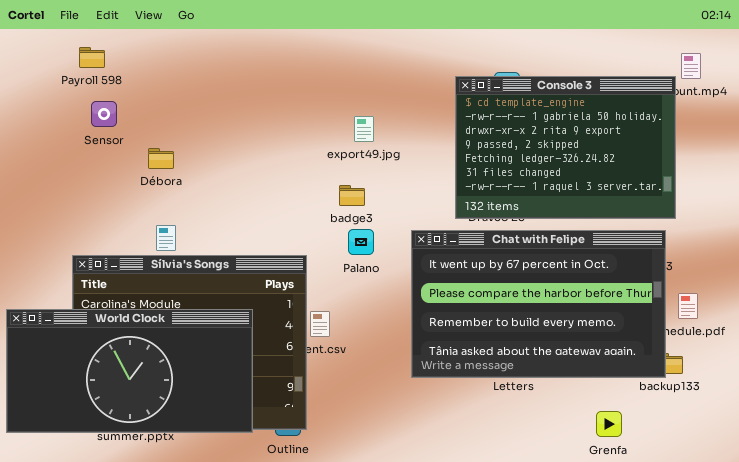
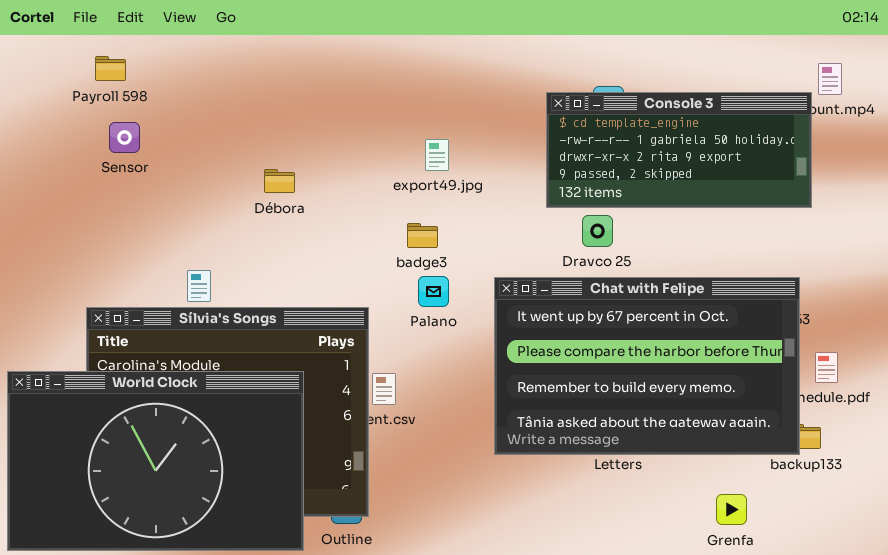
Console 3: [455,76,676,219] -> [546,92,812,208], resized
Débora: [148,148,174,169] -> [264,169,295,193], moved
World Clock: [6,309,253,433] -> [7,371,304,551], resized

